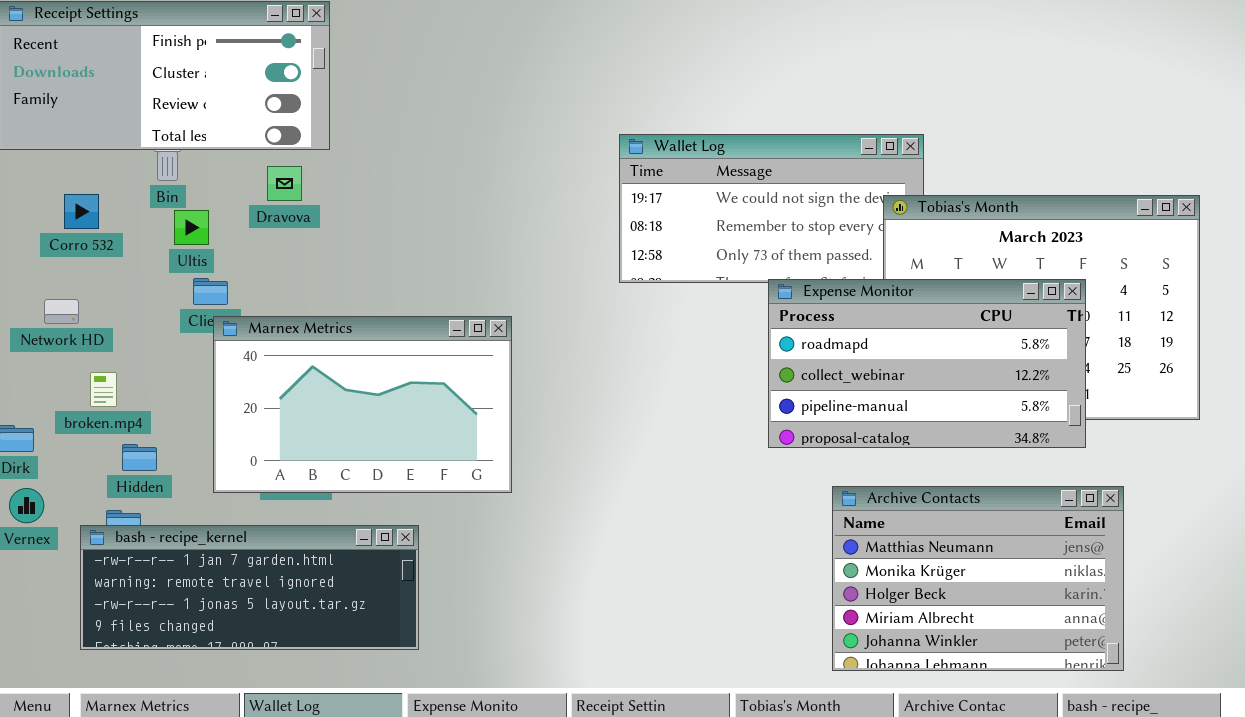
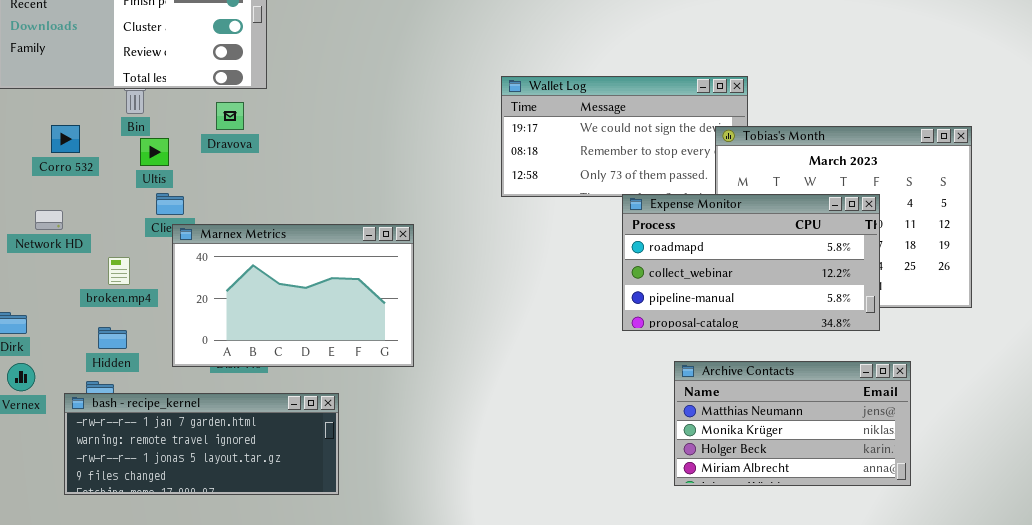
broken.mp4: [90,372,117,407] -> [108,257,130,285], moved
Archive Contacts: [832,486,1124,671] -> [674,361,911,486], resized

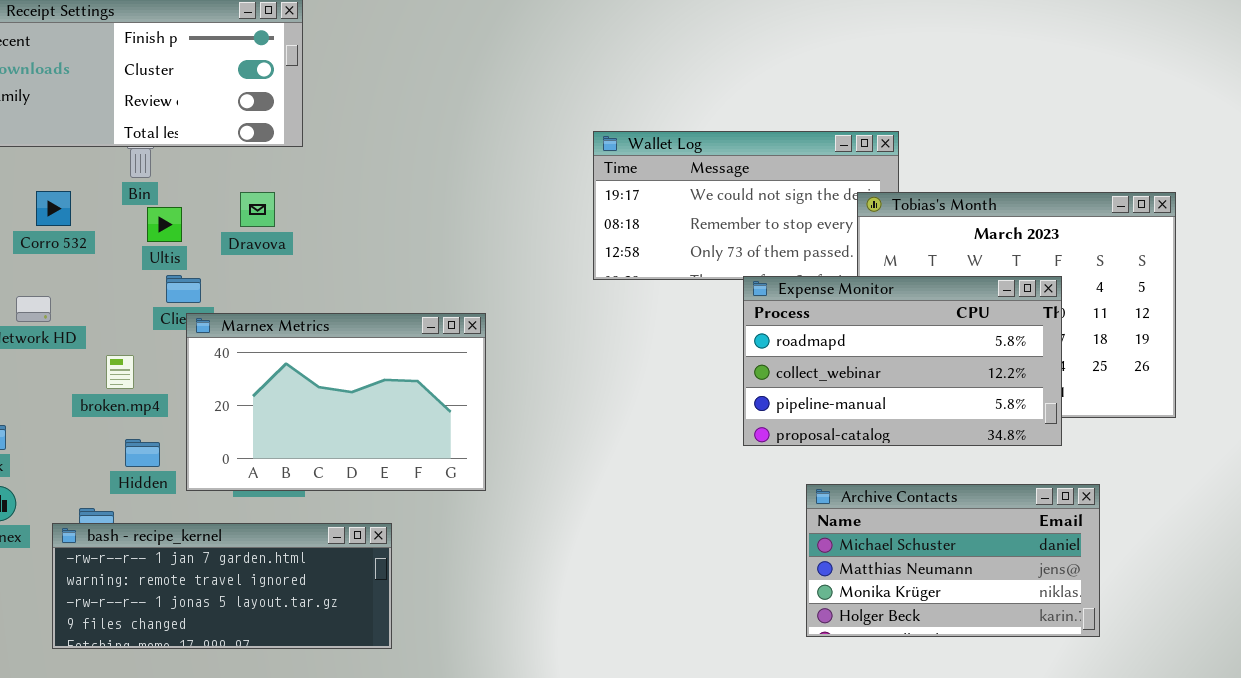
Dravova: [216,102,244,130] -> [240,192,275,227], moved
Hidden: [98,327,127,349] -> [125,439,160,467], moved
Archive Contacts: [674,361,911,486] -> [806,484,1100,637], scrolled up 1 row

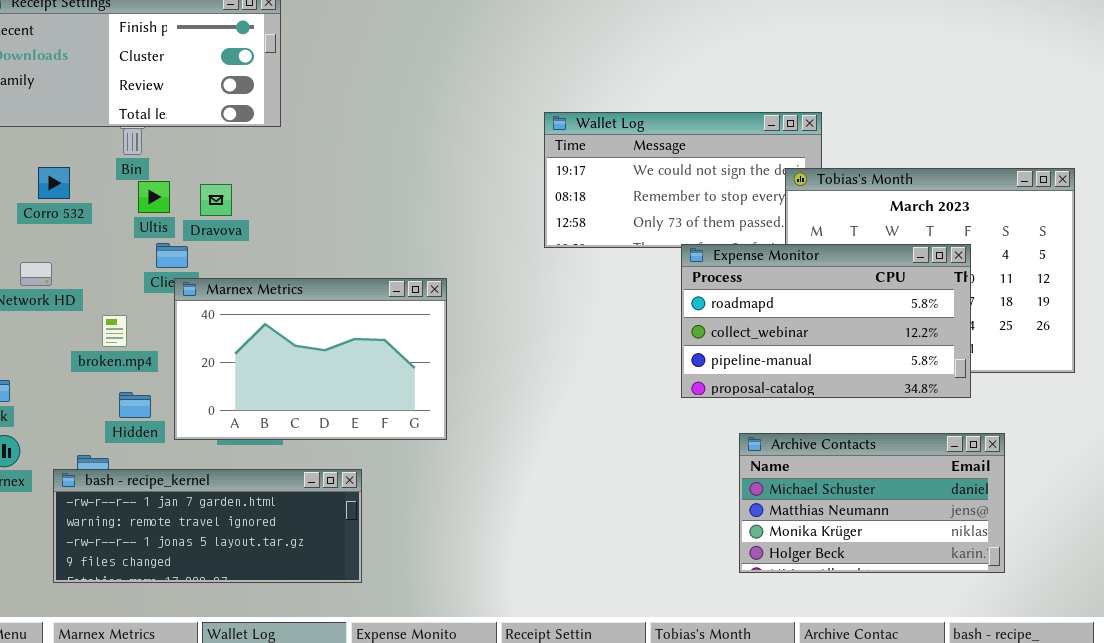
Dravova: [240,192,275,227] -> [200,184,232,216], moved

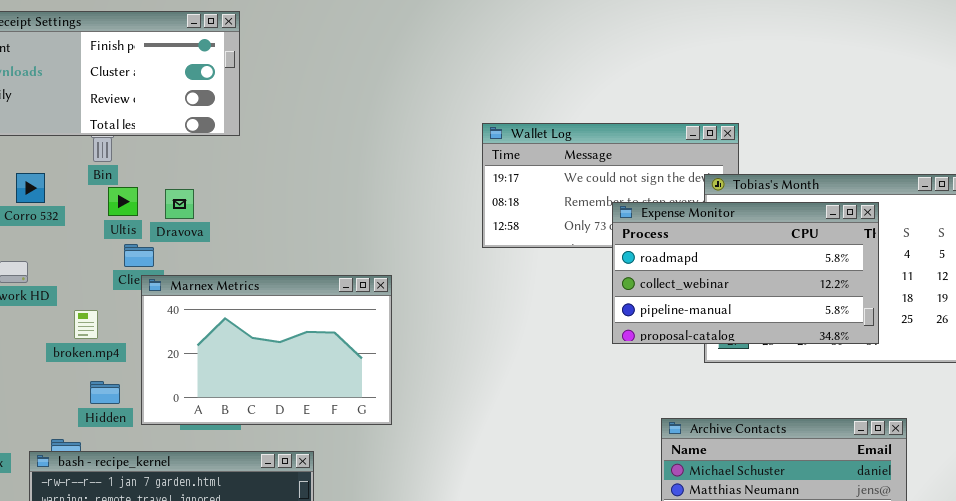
Expense Monitor: [681,244,971,398] -> [612,202,879,344], moved

